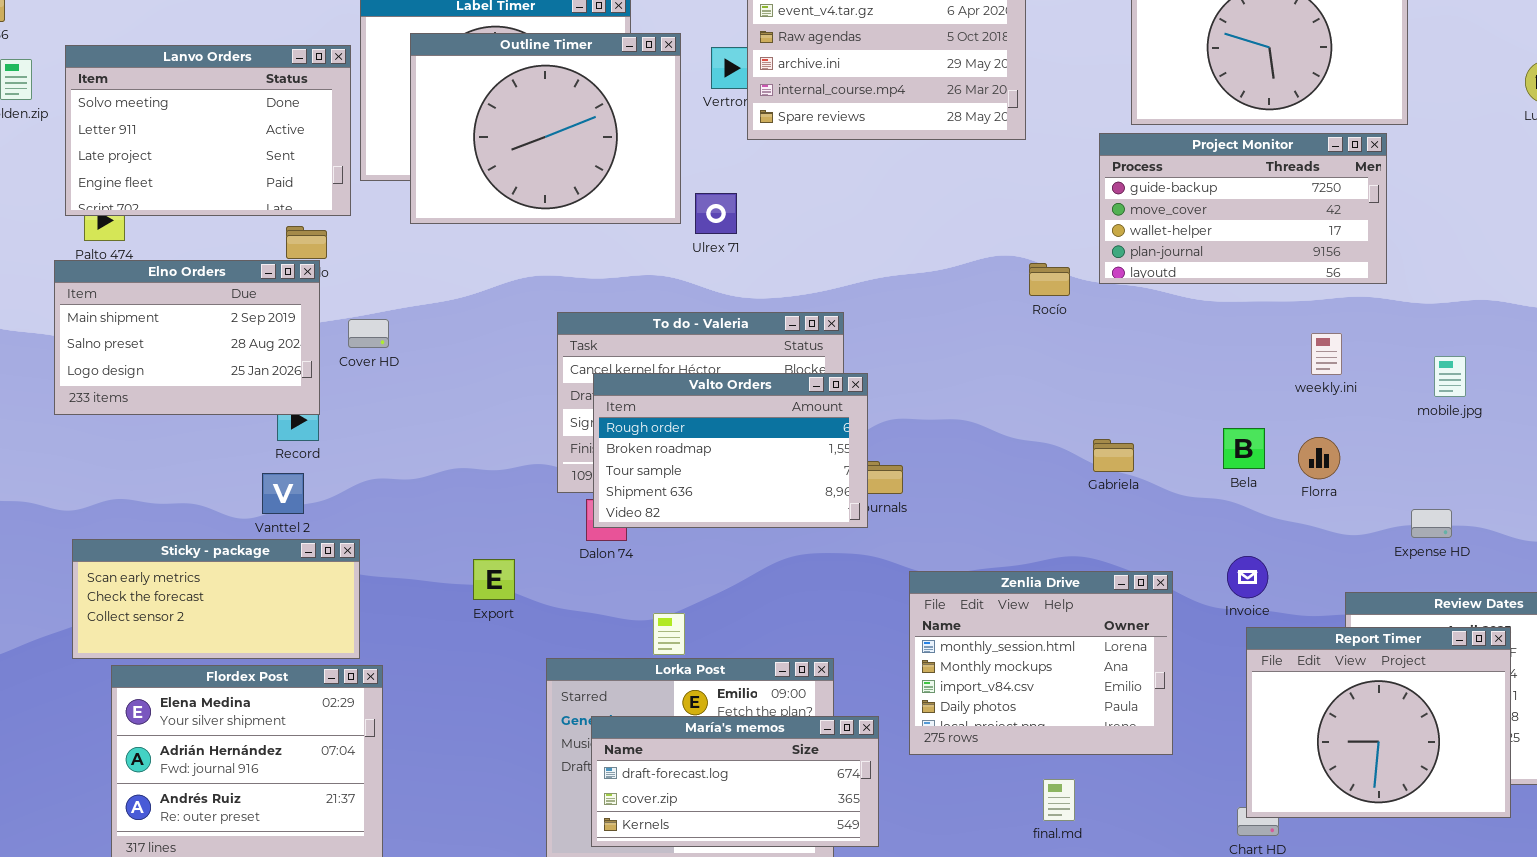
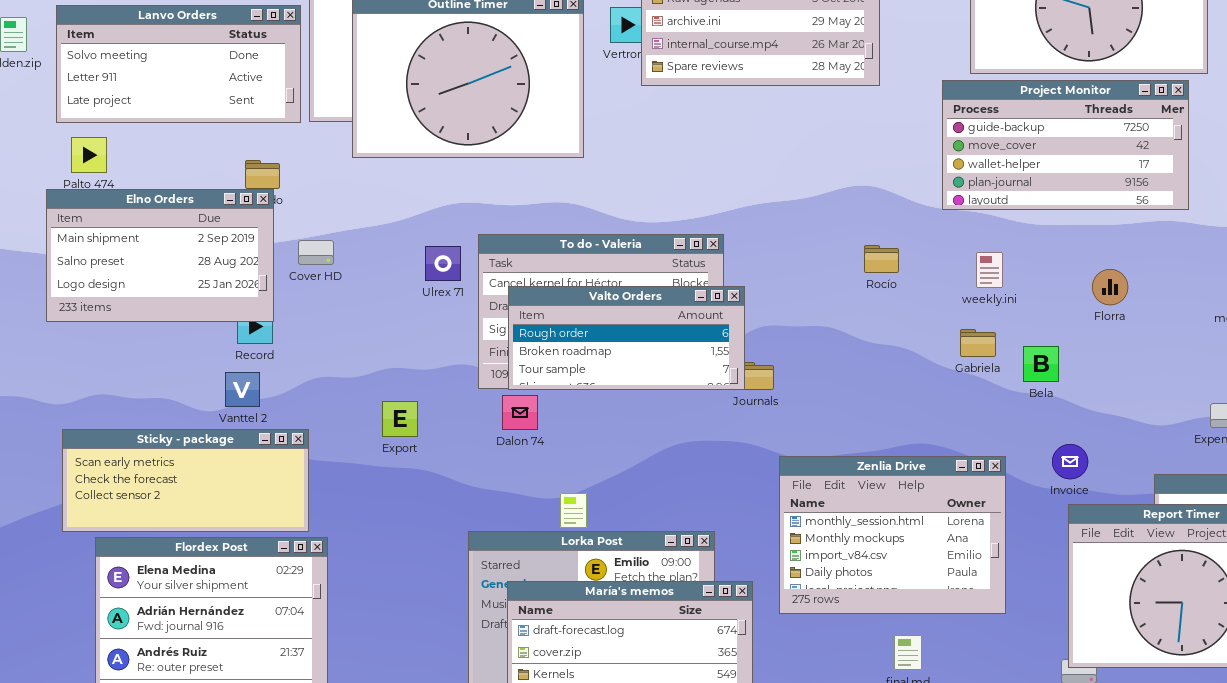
Lanvo Orders: [65,45,351,216] -> [56,5,301,123], resized
Ulrex 71: [695,193,737,234] -> [425,246,461,281], moved
Rocío: [1029,263,1070,296] -> [864,245,899,273], moved
weekly.ini: [1311,333,1342,375] -> [976,252,1003,288], moved
Valto Orders: [593,373,868,528] -> [508,286,745,390], resized
Bela: [1223,428,1265,469] -> [1023,346,1059,382], moved
Florra: [1298,437,1340,479] -> [1092,269,1128,305], moved
Gabriela: [1093,439,1134,472] -> [960,329,996,357], moved
Export: [473,559,515,600] -> [382,401,418,437], moved

